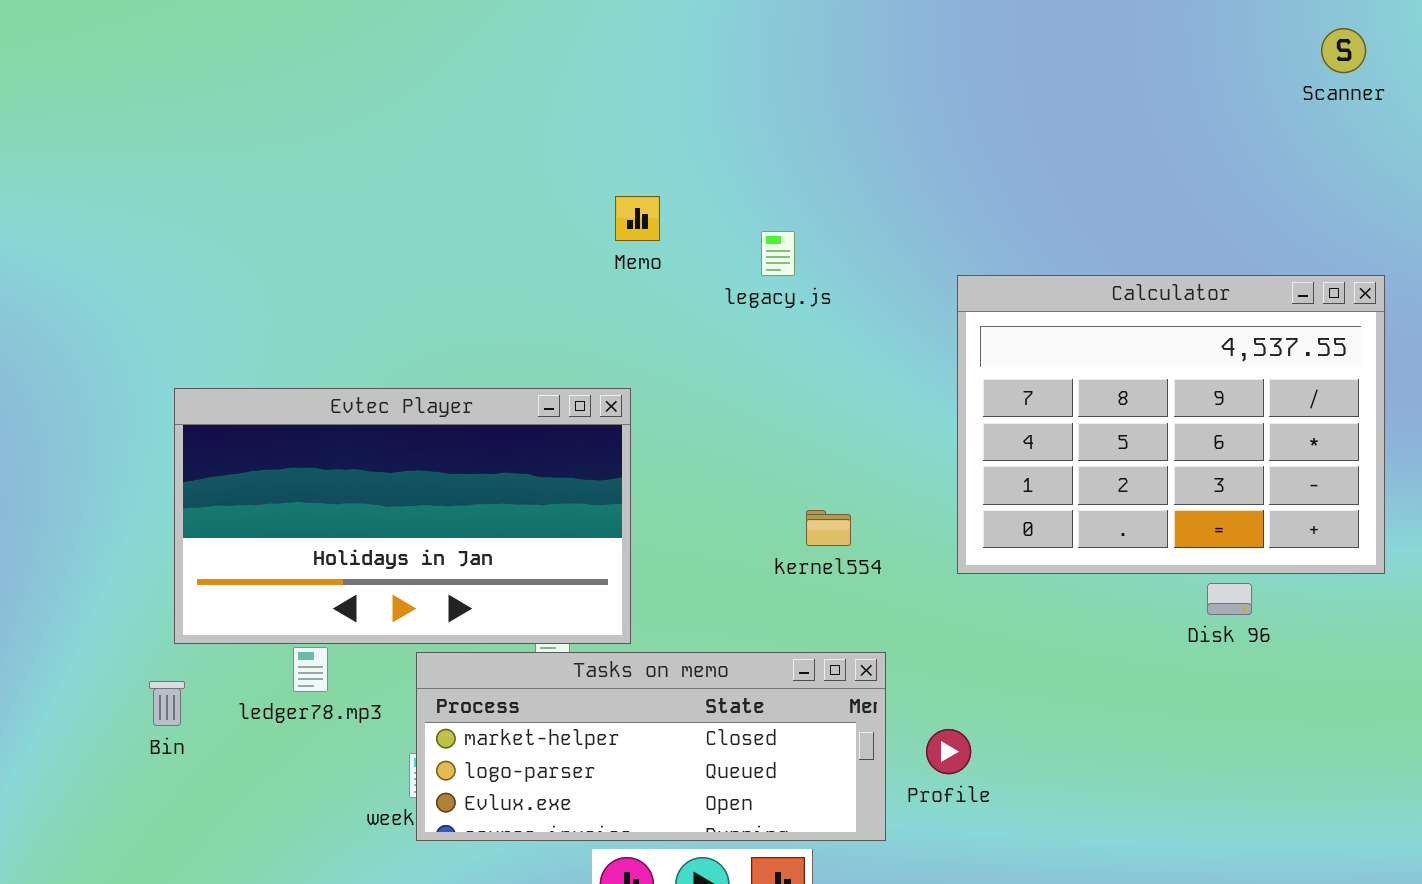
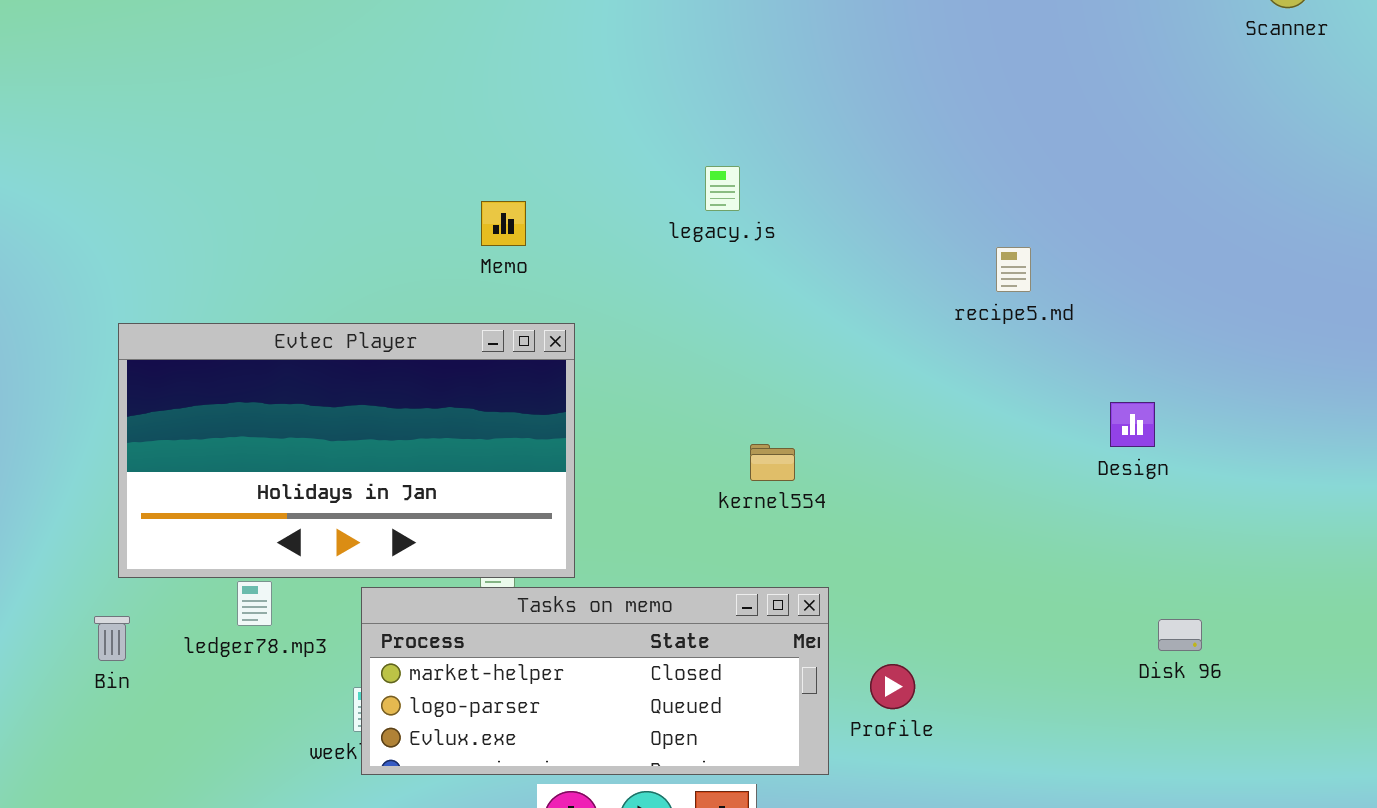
Memo: [615,196,660,241] -> [481,201,526,246], moved
Calculator: [957,275,1385,574] -> none, closed
Disk 96: [1207,583,1252,615] -> [1158,619,1202,651], moved

